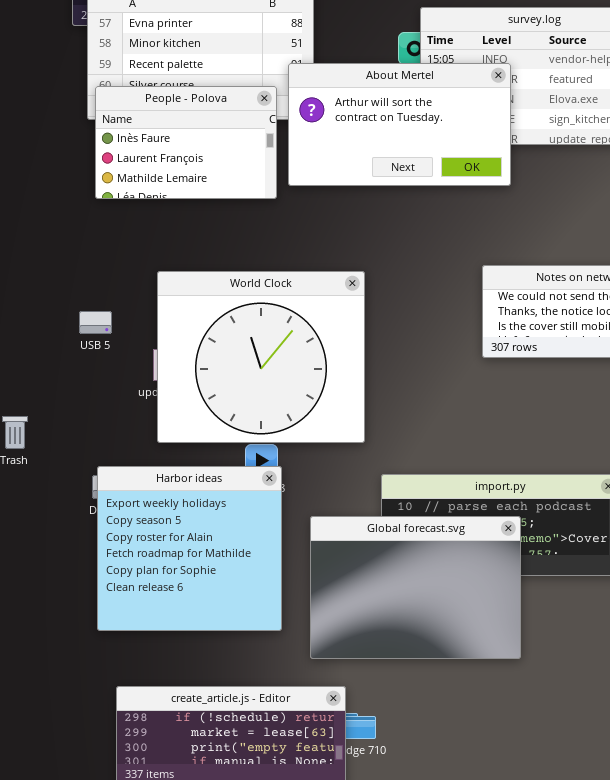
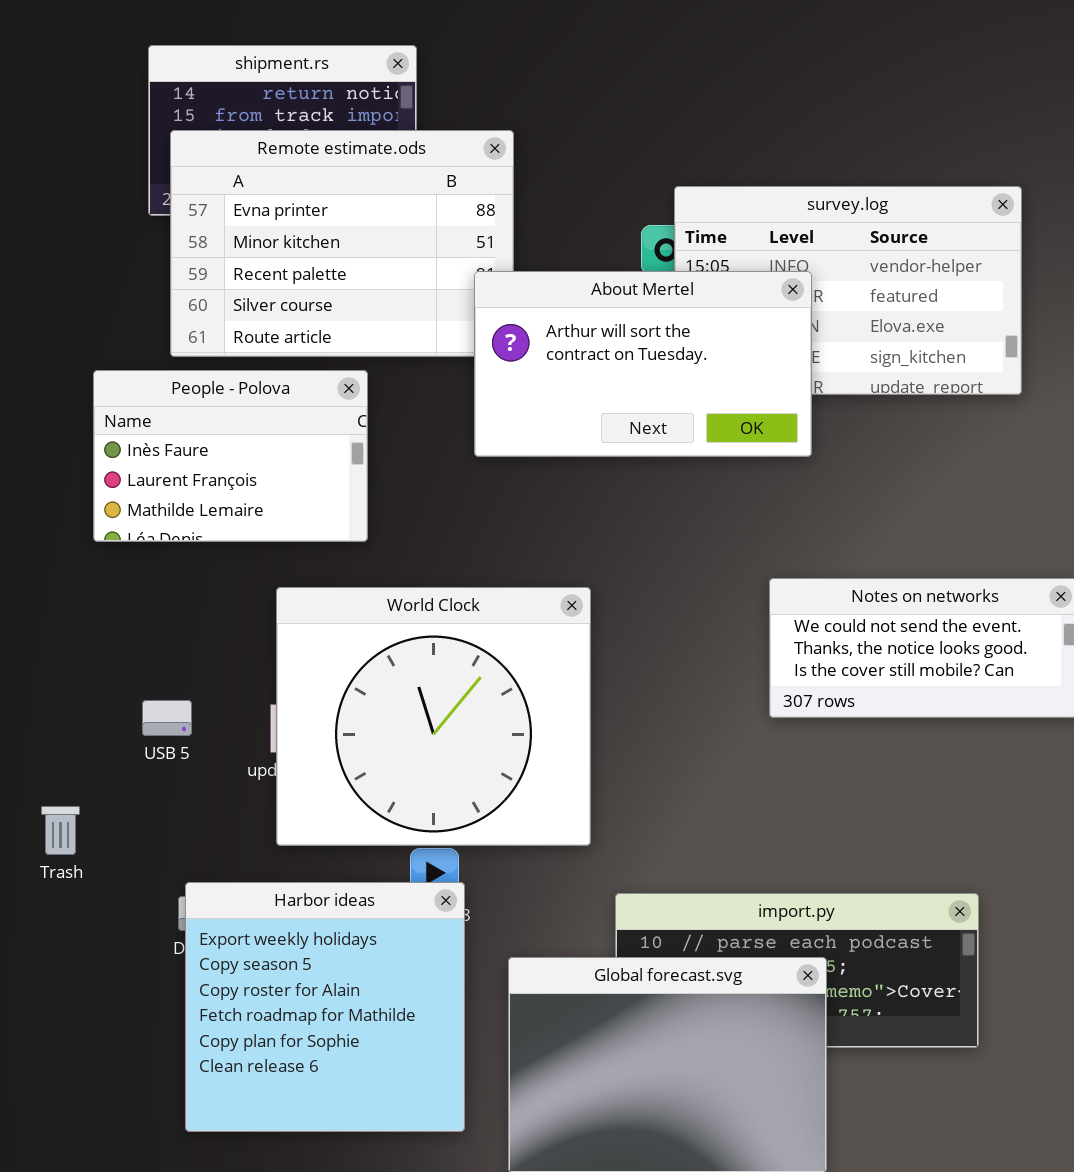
People - Polova: [95,86,277,199] -> [93,370,368,542], moved
USB 5: [79,311,112,334] -> [142,700,192,736], moved

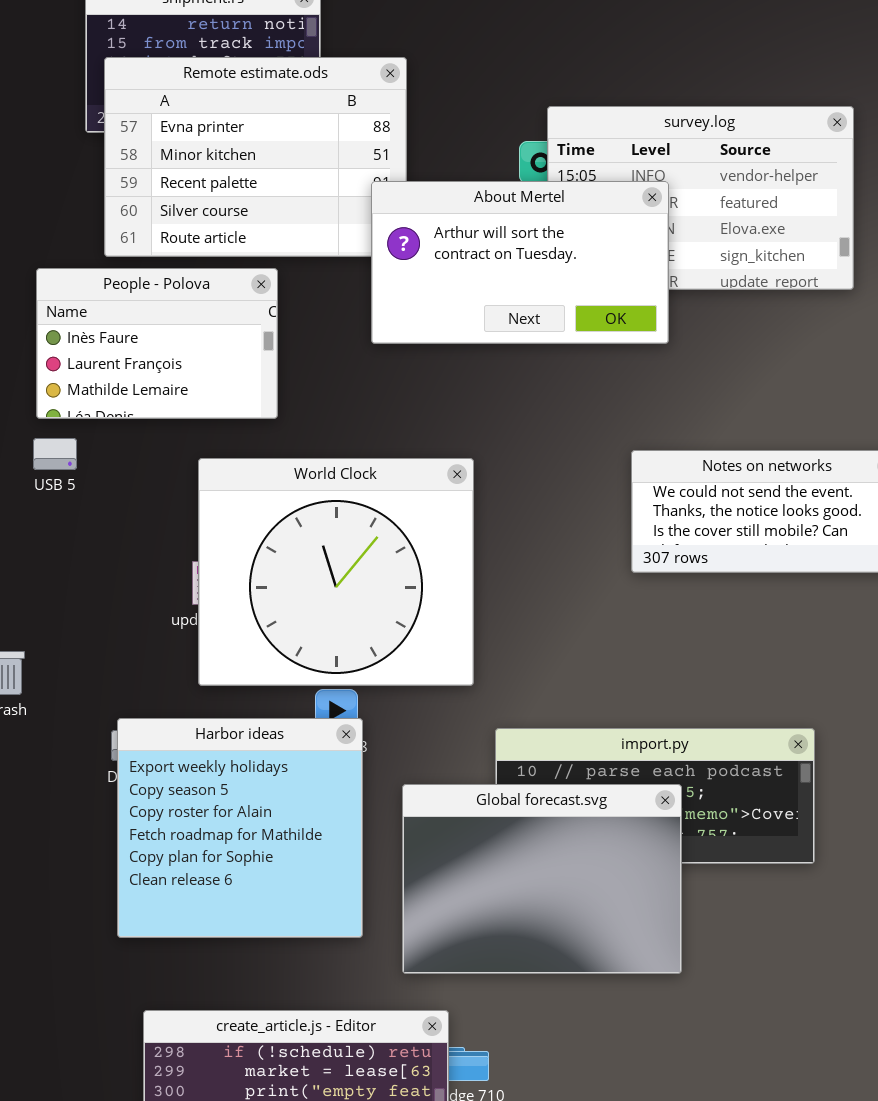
USB 5: [142,700,192,736] -> [33,438,77,470], moved

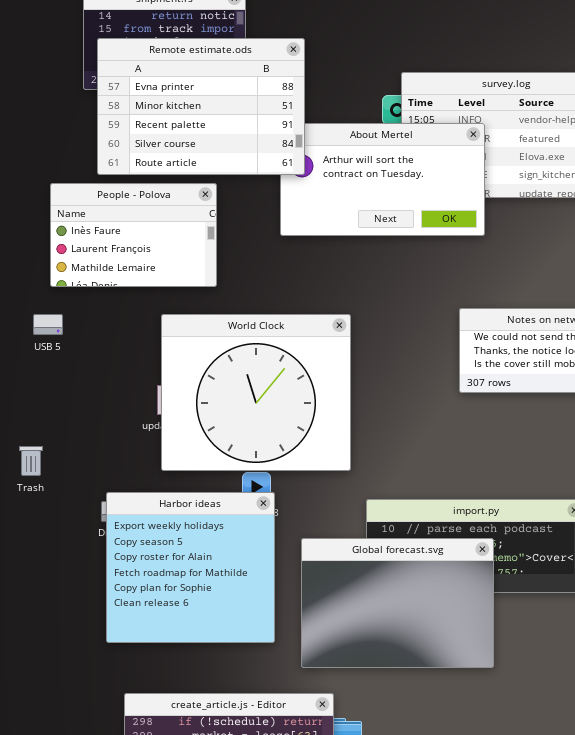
Remote estimate.ods: [104,57,407,257] -> [97,38,305,175], raised
USB 5: [33,438,77,470] -> [33,314,63,335], moved

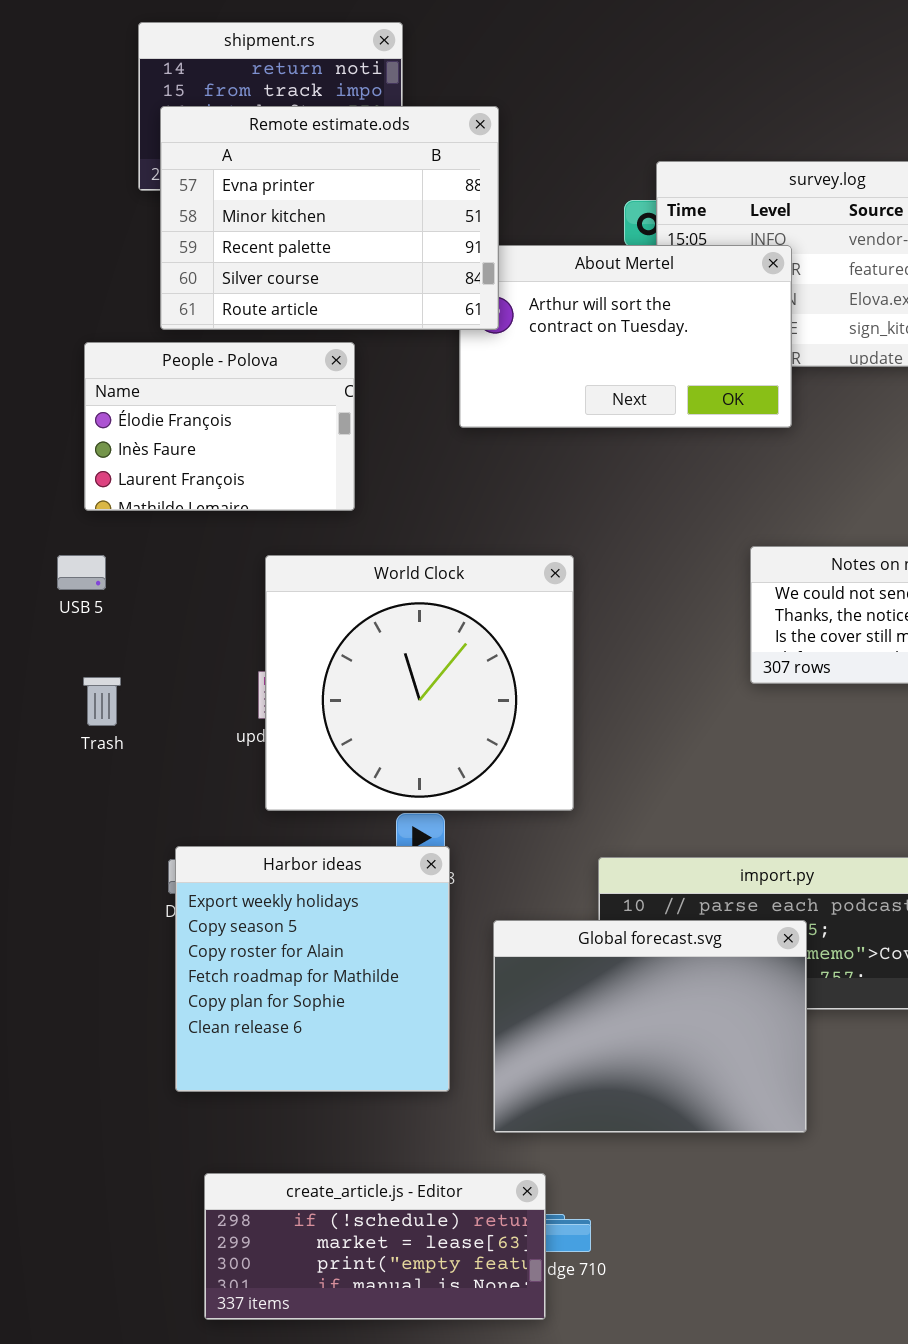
People - Polova: [50,183,217,287] -> [84,342,355,511], scrolled up 1 row
Trash: [19,446,43,476] -> [83,677,121,726], moved

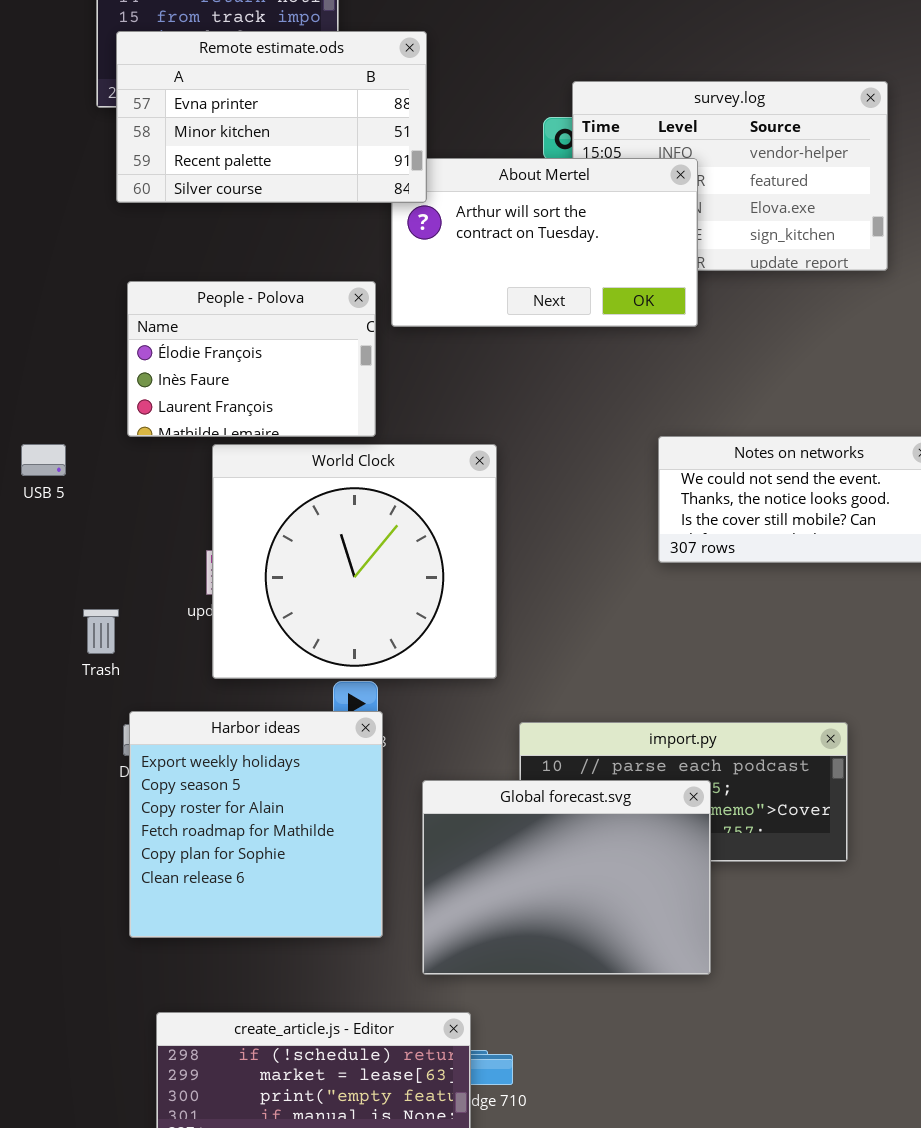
Remote estimate.ods: [160,106,499,330] -> [116,31,427,203], resized
People - Polova: [84,342,355,511] -> [127,281,376,437], moved
Trash: [83,677,121,726] -> [83,609,119,654], moved

